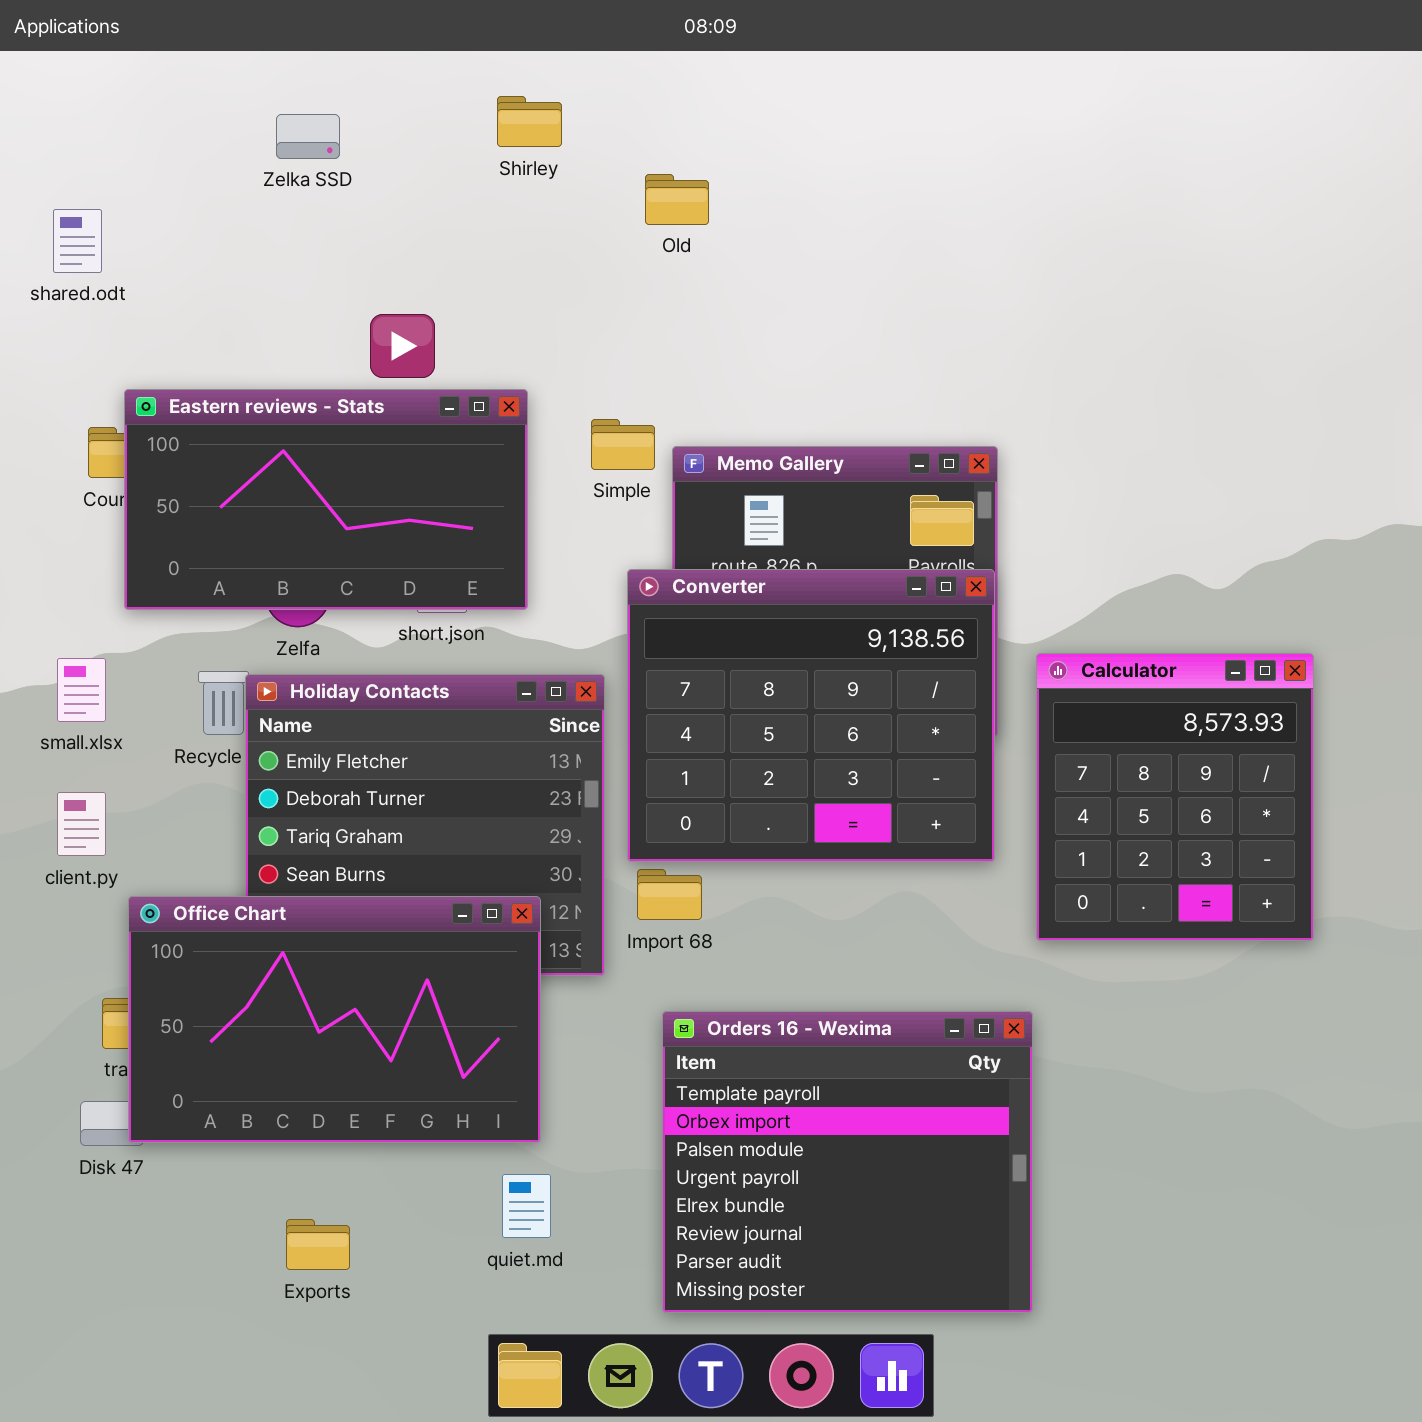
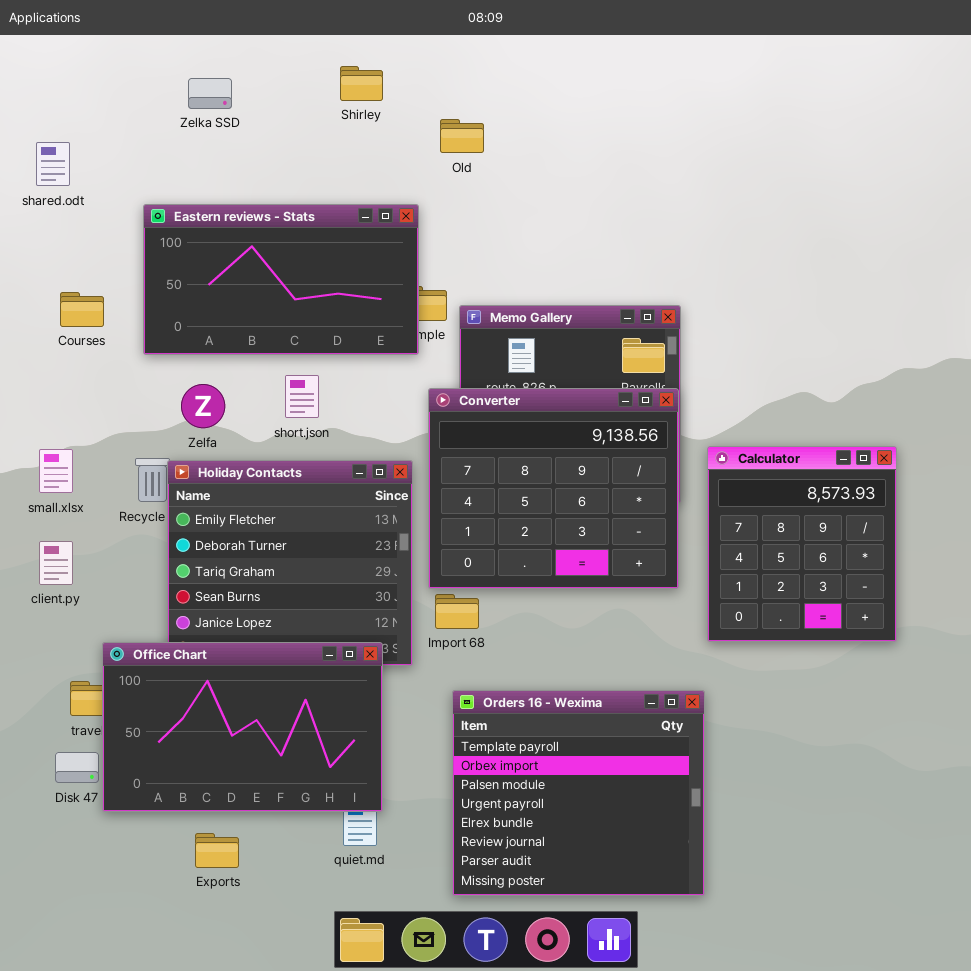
Eastern reviews - Stats: [124,389,528,610] -> [143,204,419,355], moved
Office Chart: [128,896,541,1143] -> [102,642,383,812], moved

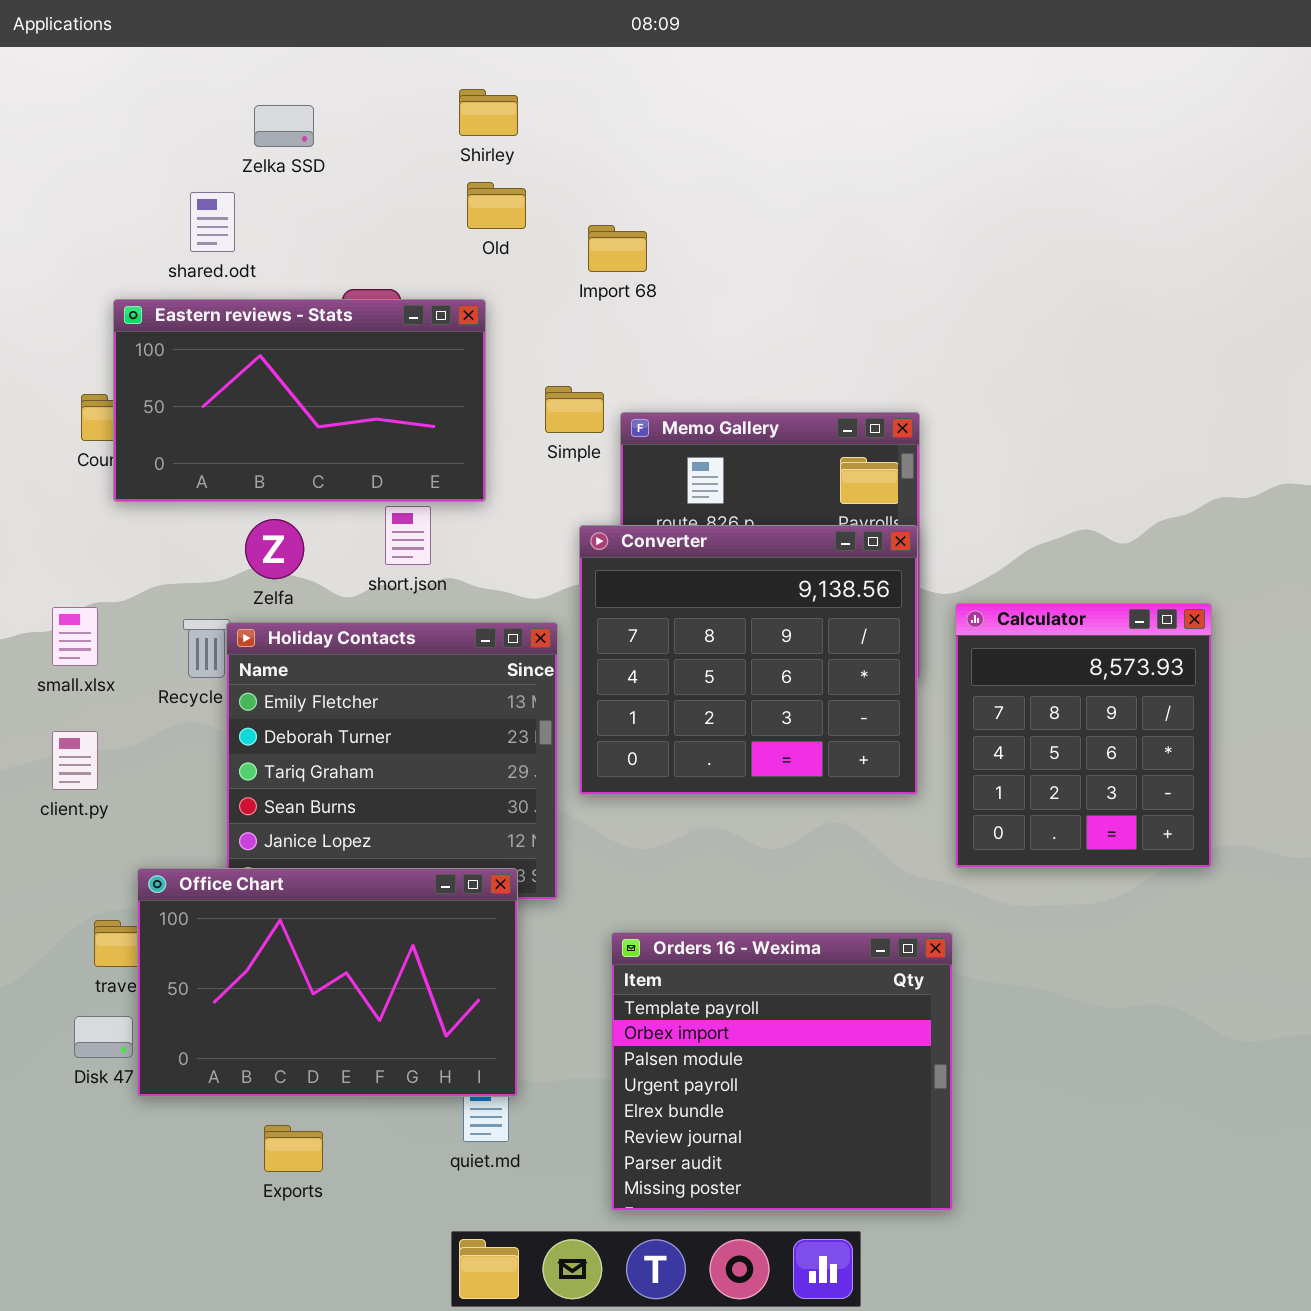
Old: [440,119,484,153] -> [467,182,526,229], moved
shared.odt: [36,142,70,186] -> [190,192,235,252], moved
Eastern reviews - Stats: [143,204,419,355] -> [113,299,486,502], moved
Import 68: [435,594,479,629] -> [588,225,647,272], moved

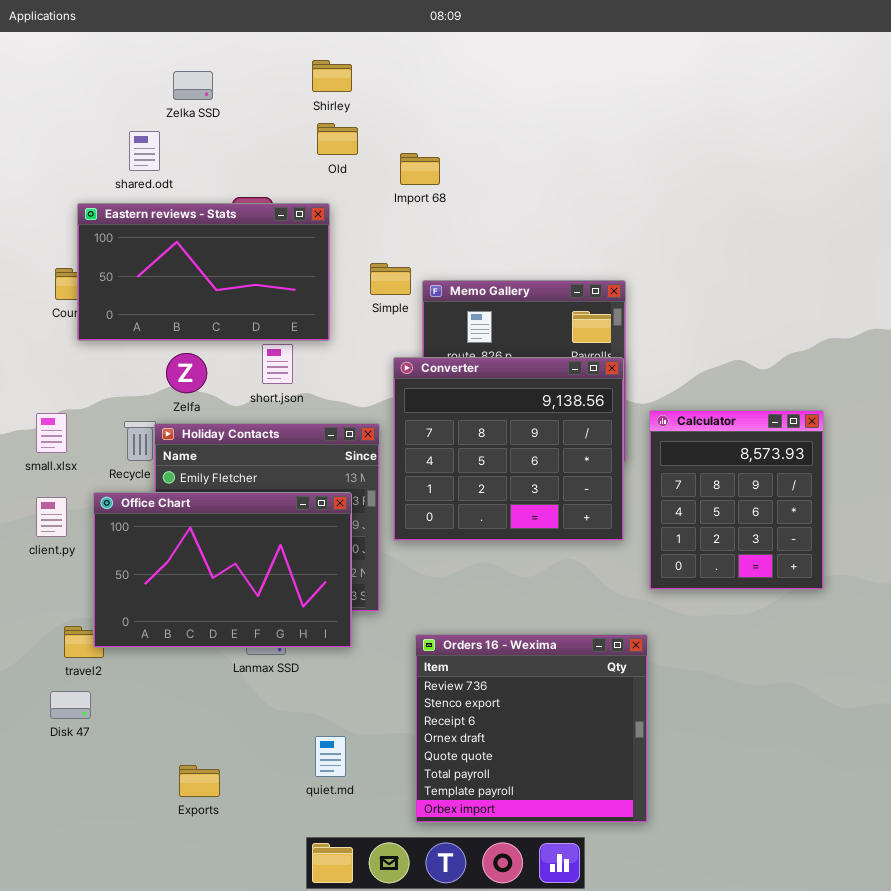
Office Chart: [137,868,518,1097] -> [93,492,352,648], moved
Orders 16 - Wexima: [611,932,953,1211] -> [415,634,648,823], scrolled up 6 rows

